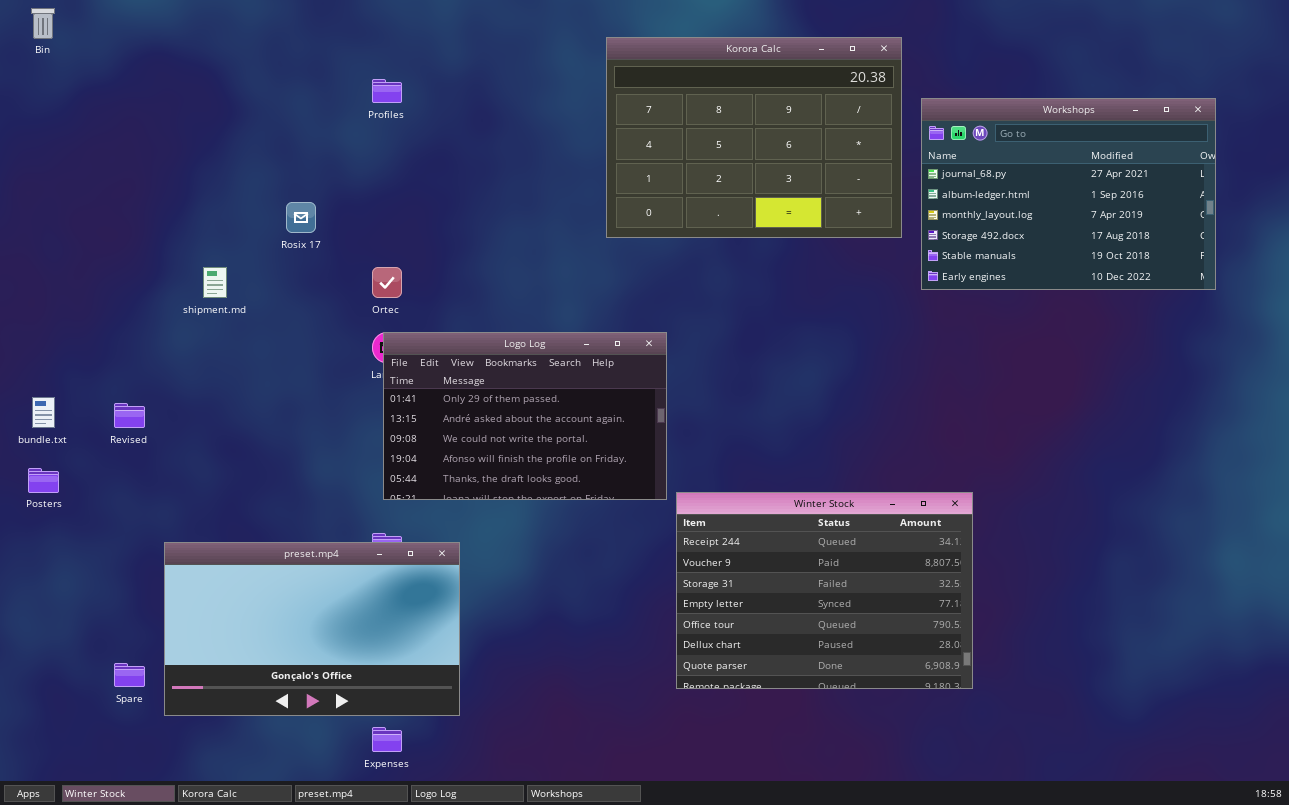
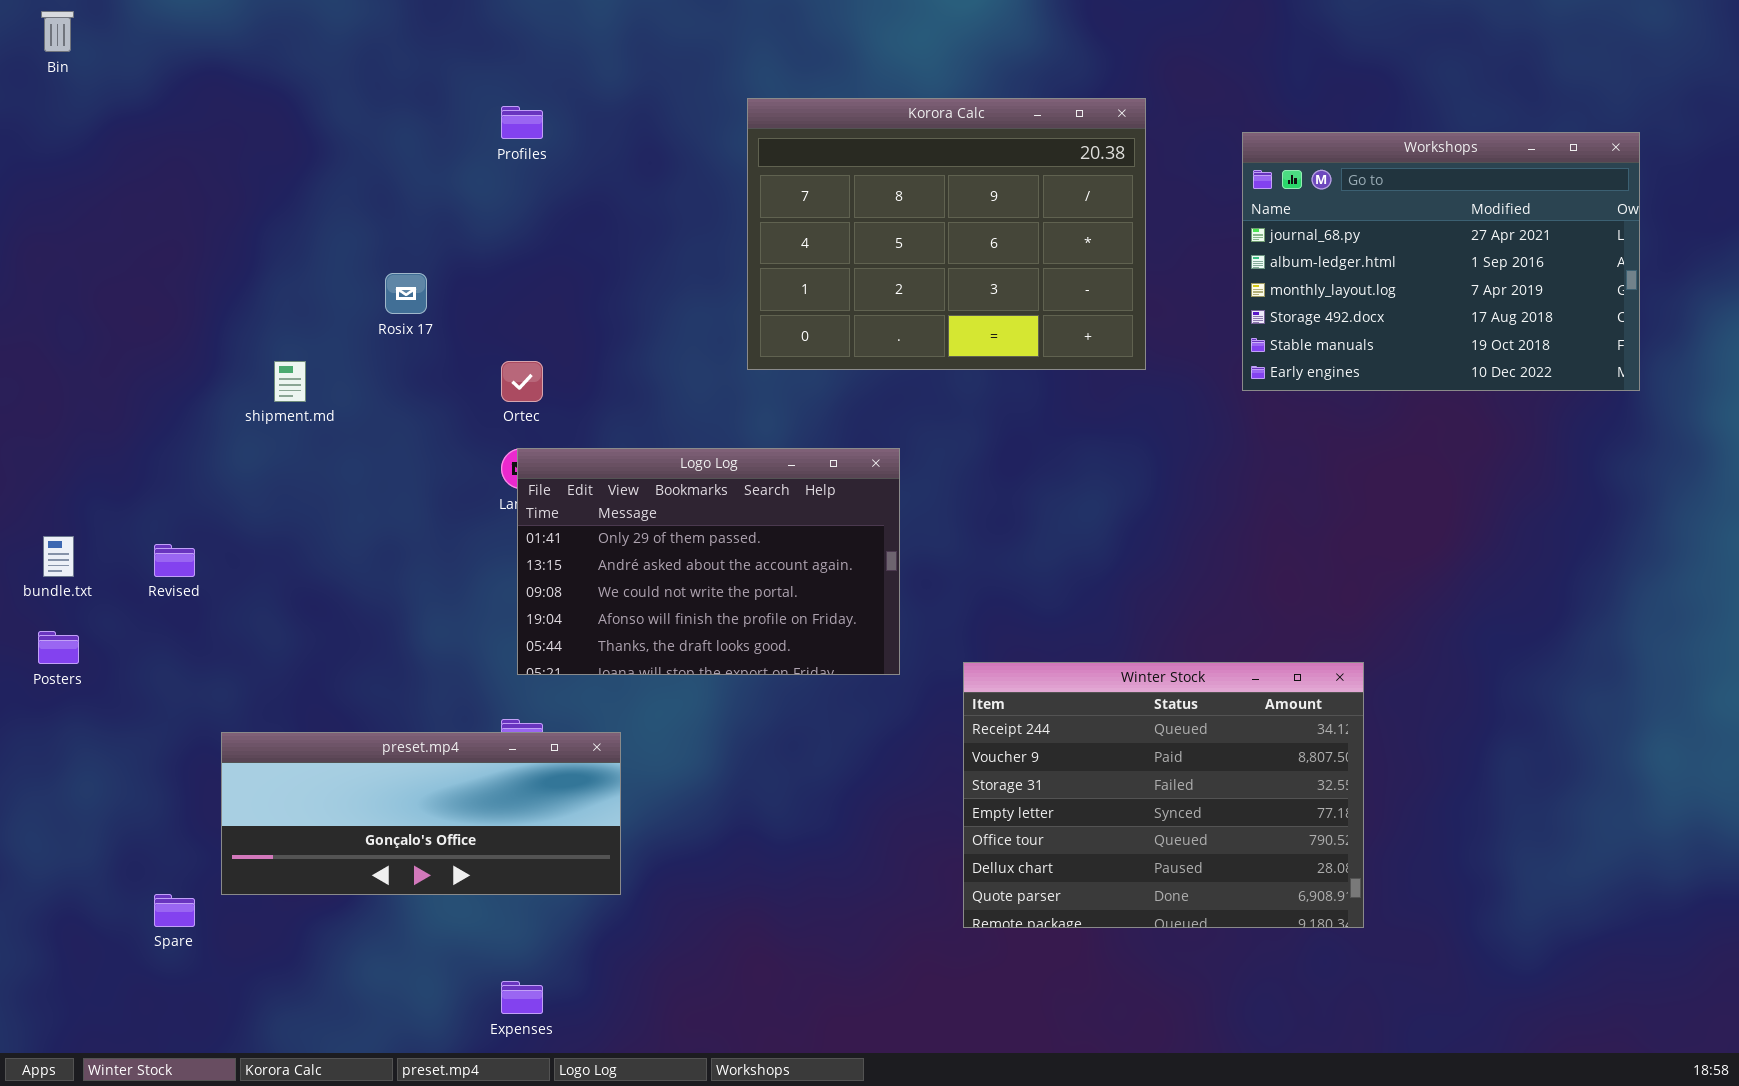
Korora Calc: [606,37,902,238] -> [747,98,1146,370], moved
Winter Stock: [676,492,973,689] -> [963,662,1364,928], moved
preset.mp4: [164,542,460,716] -> [221,732,621,895], resized

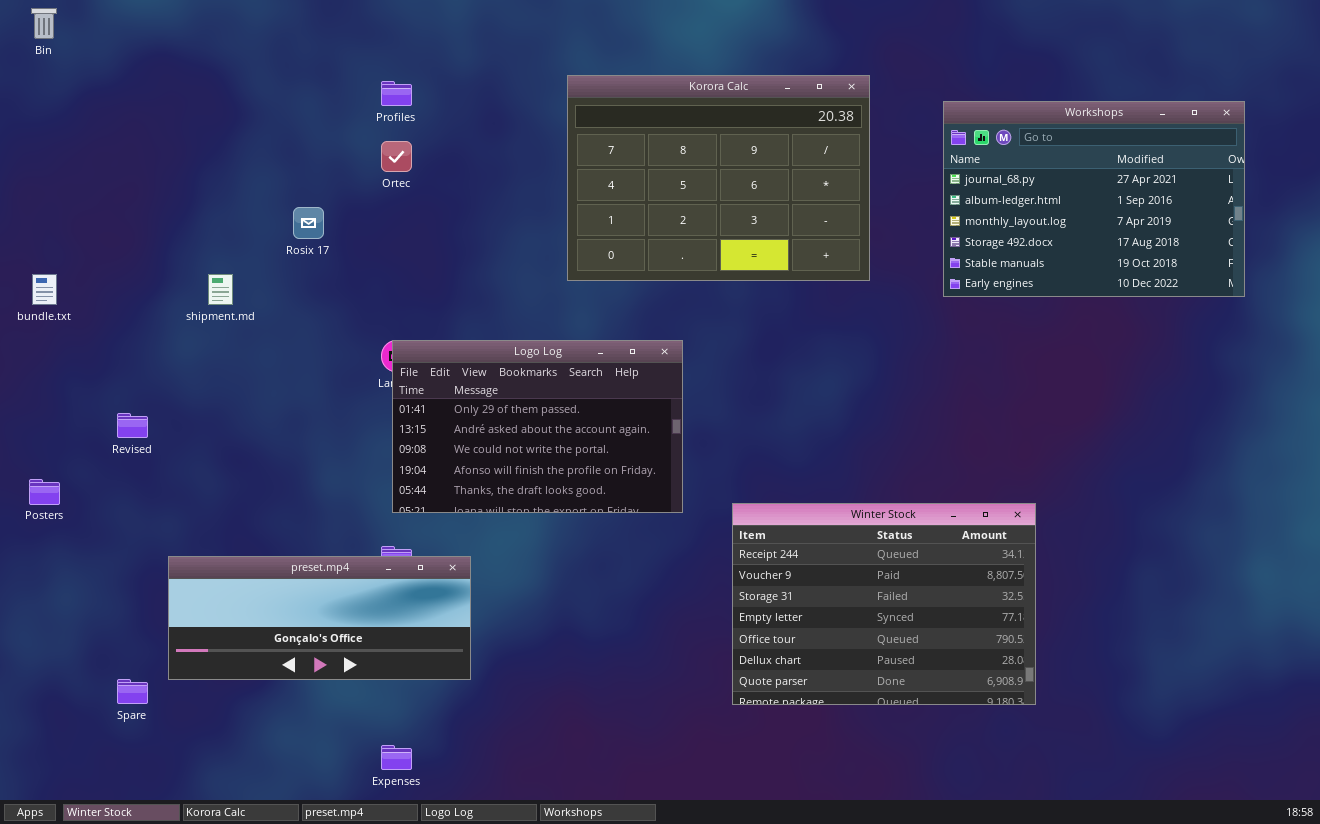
Ortec: [501,361,543,402] -> [381,141,412,172], moved
bundle.txt: [43,536,74,577] -> [32,274,57,305], moved

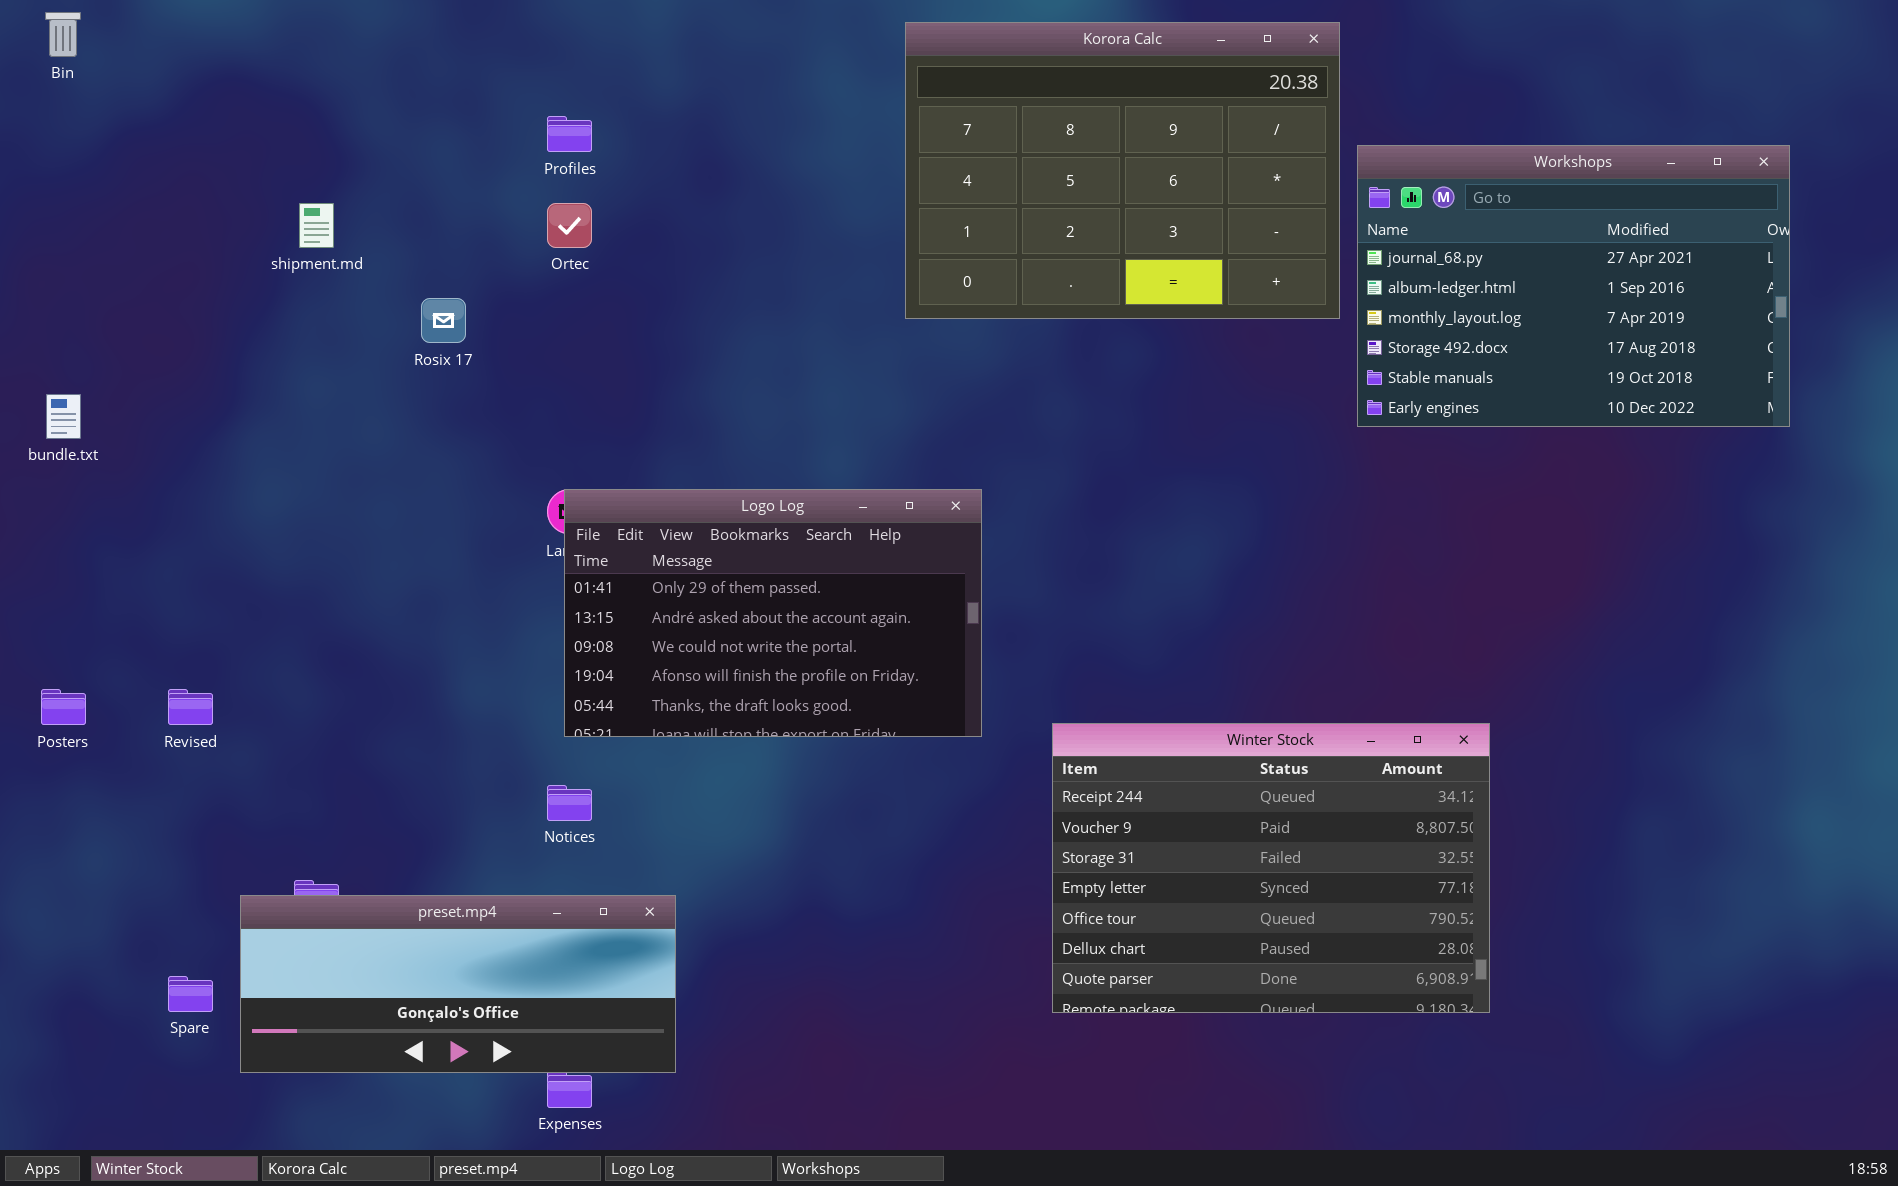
Korora Calc: [567,75,870,281] -> [905,22,1340,319], moved
shipment.md: [208,274,233,305] -> [299,203,334,248], moved
Revised: [117,413,148,438] -> [168,689,213,725], moved
preset.mp4: [168,556,471,680] -> [240,895,676,1073], moved

